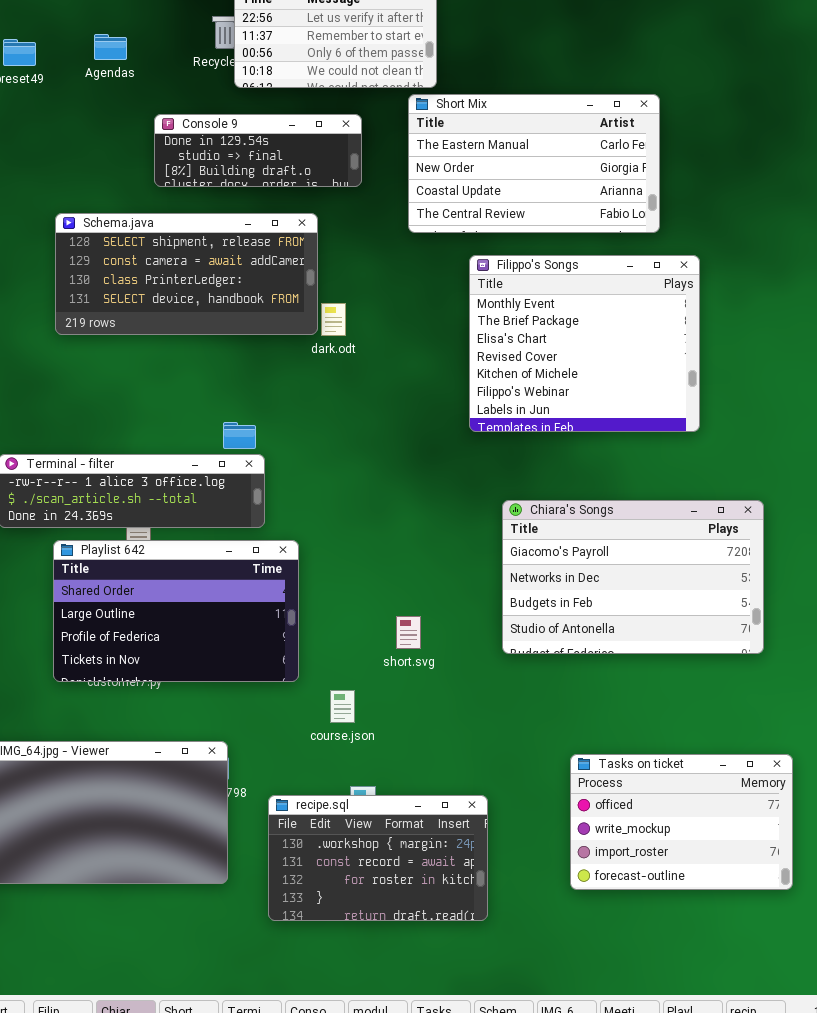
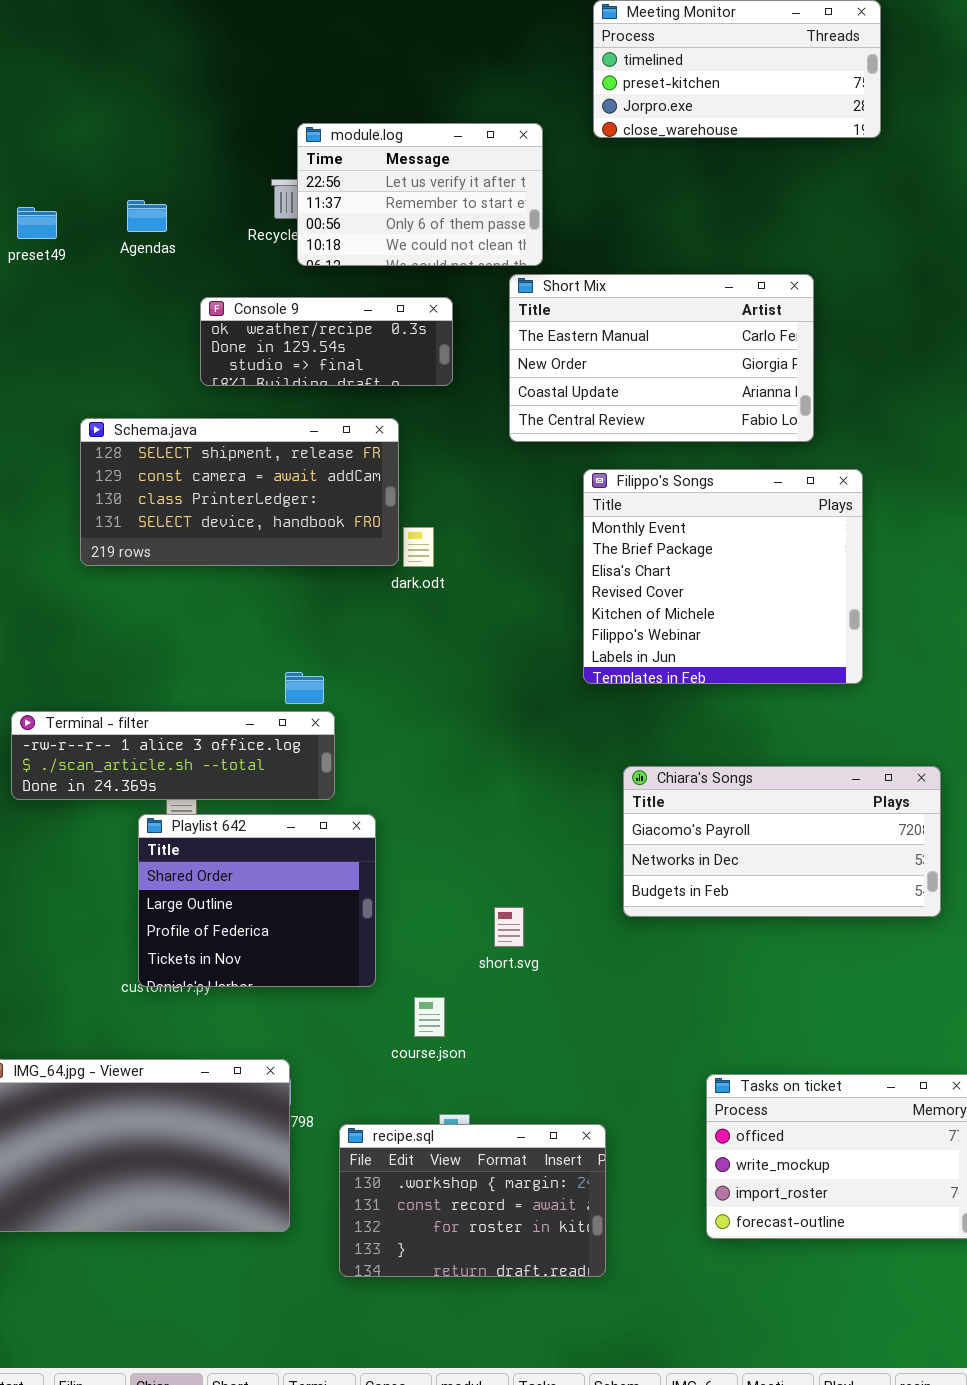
Console 9: [154,114,362,187] -> [200,297,453,386], scrolled up 1 row
Chiara's Songs: [502,500,764,654] -> [623,766,941,917], resized
Playlist 642: [53,540,299,682] -> [138,814,376,987], resized

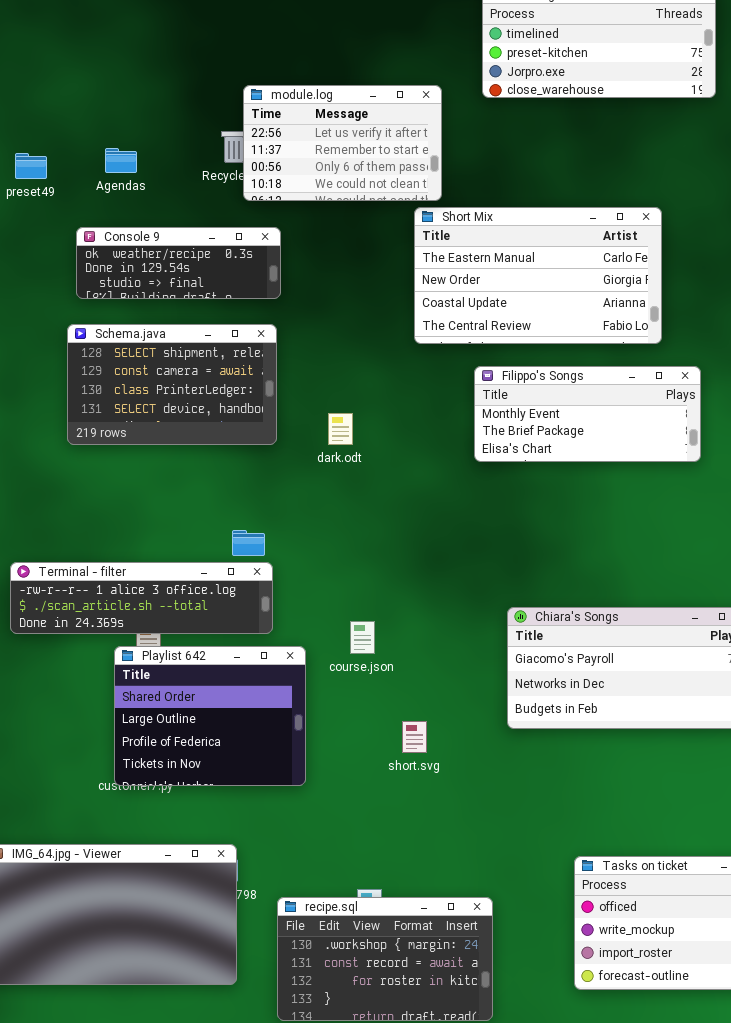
Console 9: [200,297,453,386] -> [76,227,281,299], moved
Schema.java: [80,418,399,566] -> [67,324,277,445], resized
Filippo's Songs: [583,469,863,684] -> [474,366,701,462], resized
course.json: [414,997,445,1037] -> [350,621,375,654], moved

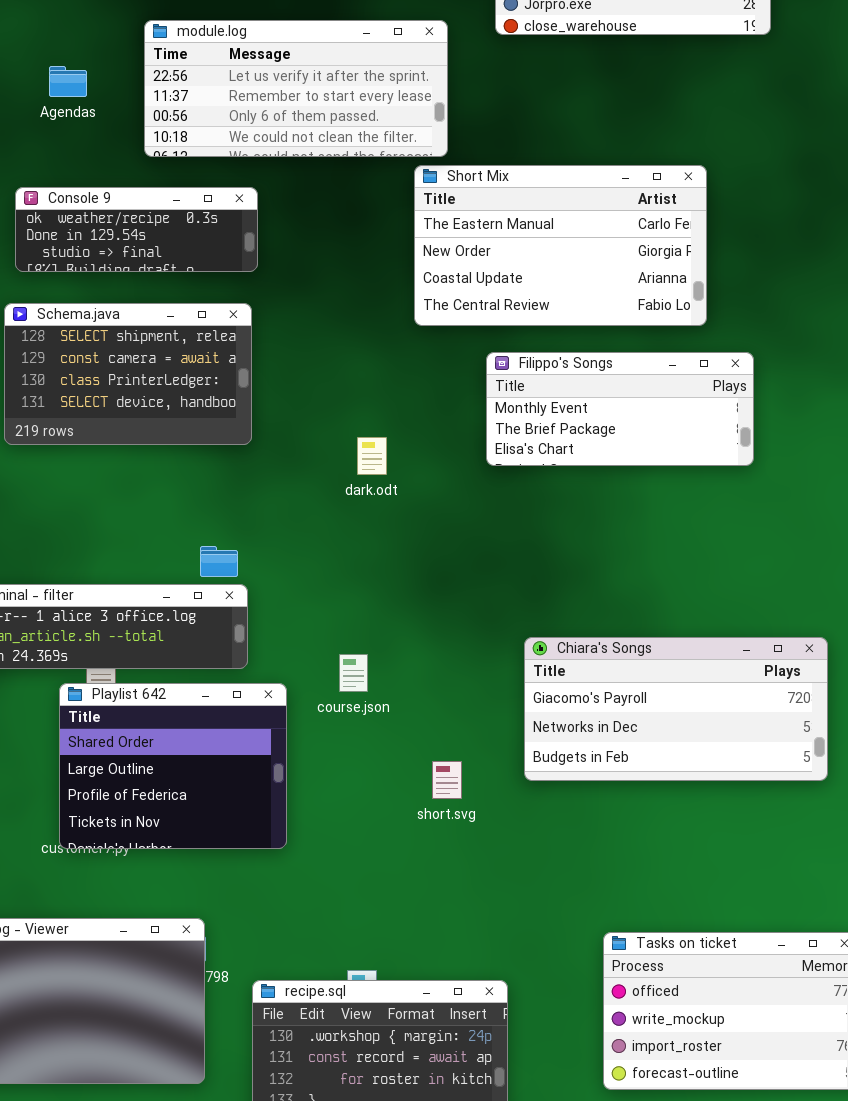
module.log: [243,85,442,201] -> [144,20,448,157], resized
Agendas: [105,148,137,173] -> [49,66,87,97], moved
dark.odt: [328,413,353,445] -> [357,437,387,475], moved
short.svg: [402,721,427,753] -> [432,761,462,799], moved

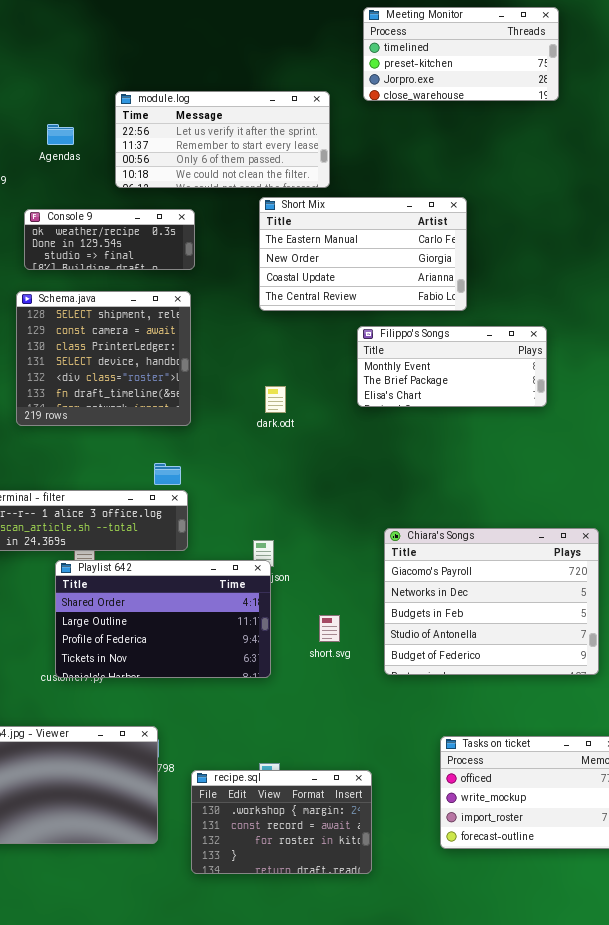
Short Mix: [414,165,707,326] -> [259,197,467,311], moved
Schema.java: [4,303,252,445] -> [16,291,191,426], resized
Chiara's Songs: [524,637,828,781] -> [384,528,599,675], resized
Playlist 642: [59,683,287,849] -> [55,560,271,678], resized

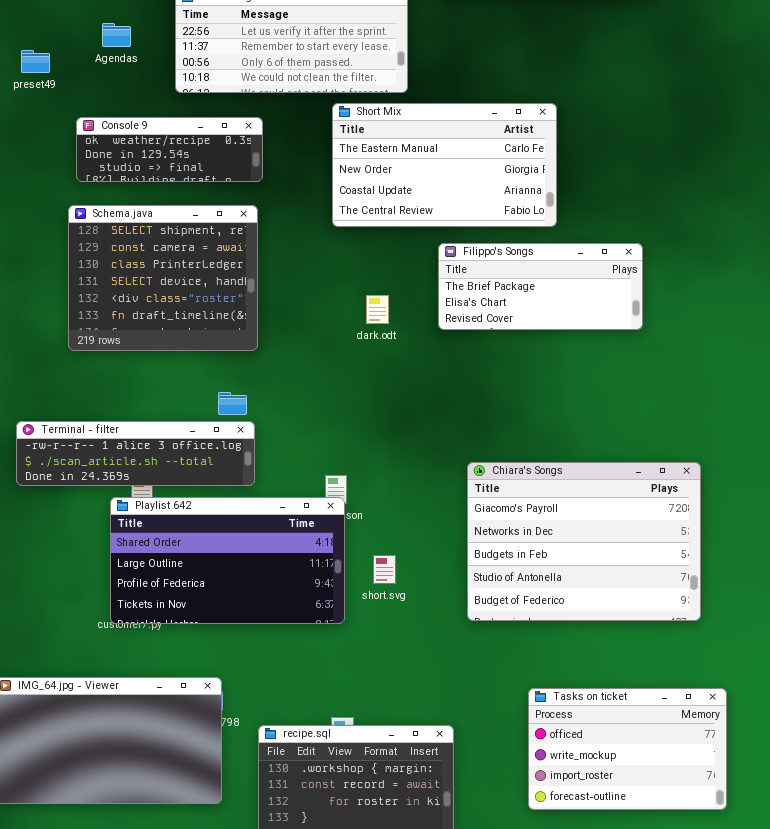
Filippo's Songs: [357,326,547,407] -> [438,243,643,330], scrolled down 1 row
dark.odt: [265,386,286,413] -> [366,295,389,324], moved
short.svg: [319,615,340,642] -> [373,555,396,584], moved

